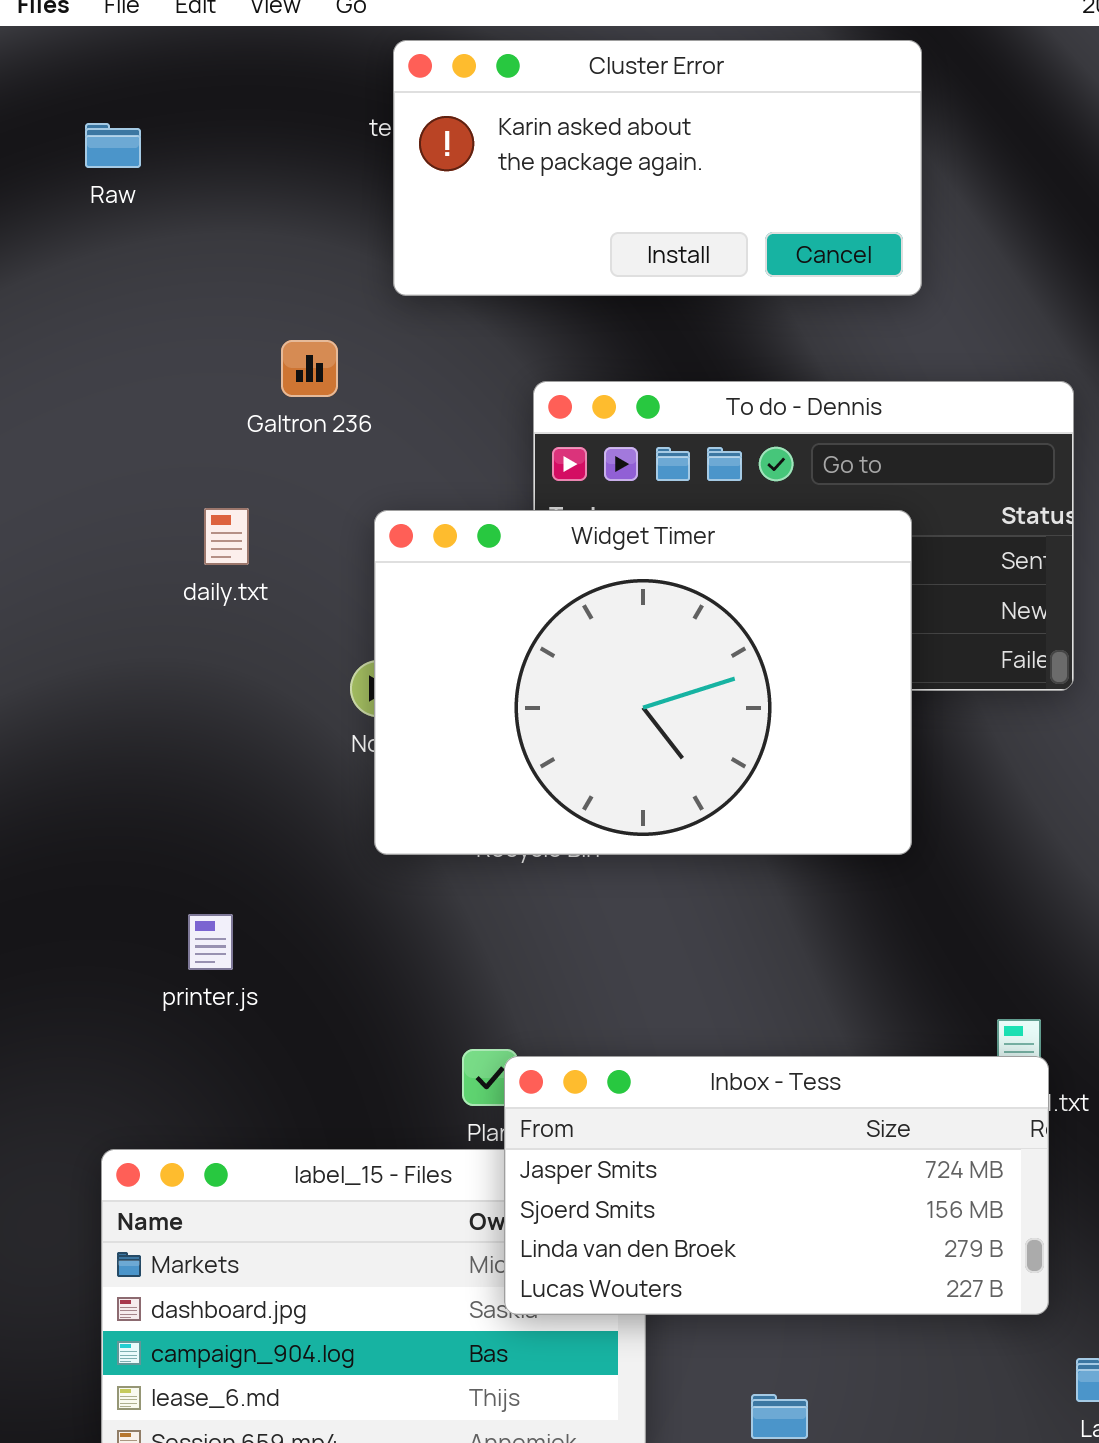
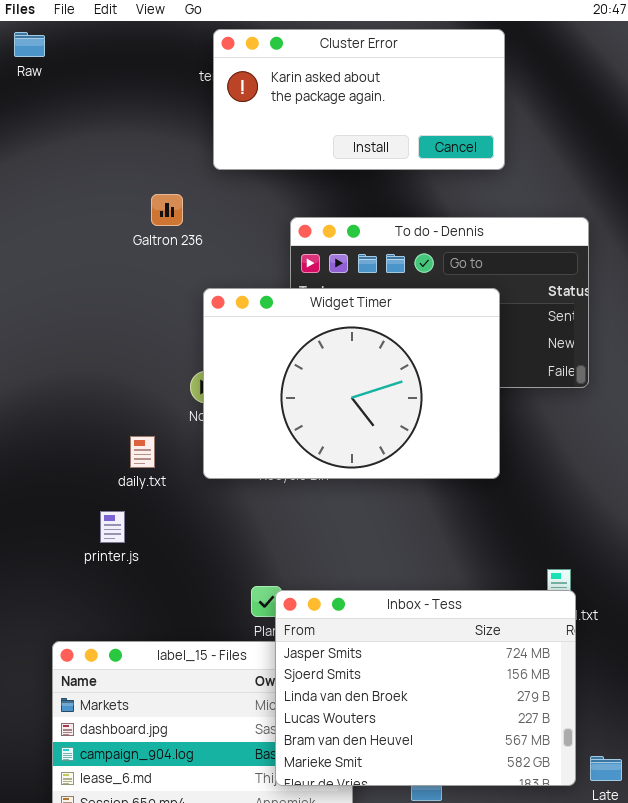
Raw: [85,123,141,168] -> [14,32,45,57], moved
daily.txt: [204,508,249,565] -> [130,436,155,468], moved
Inbox - Tess: [504,1056,1049,1315] -> [275,590,576,786], resized

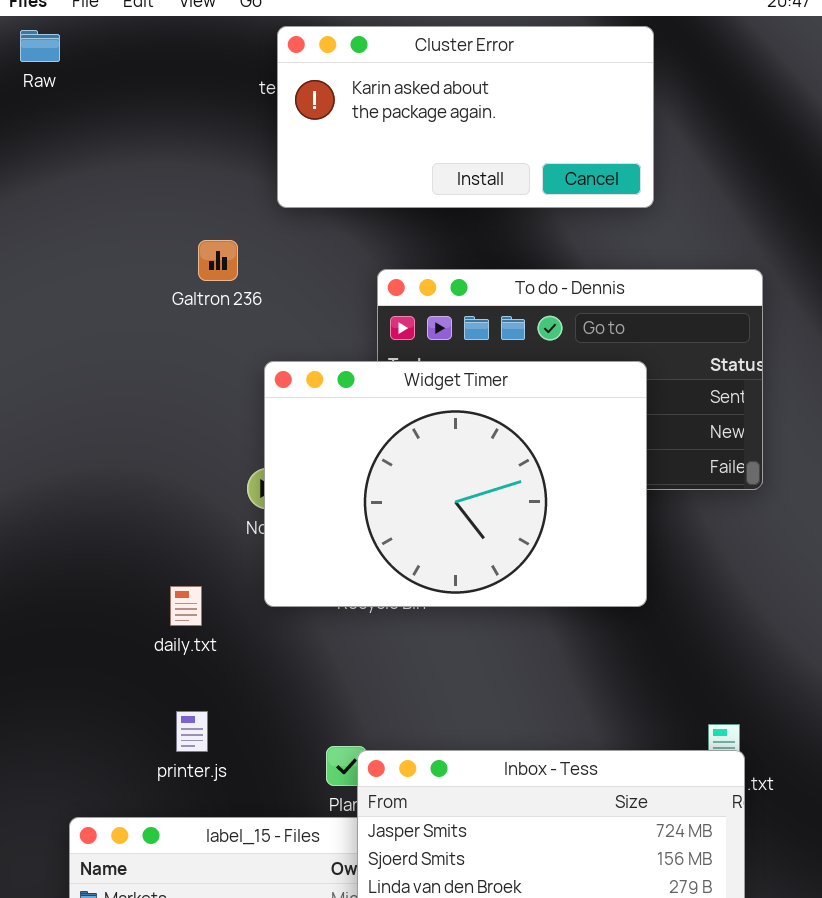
daily.txt: [130,436,155,468] -> [170,586,202,626], moved
printer.js: [100,511,125,543] -> [176,711,208,752], moved

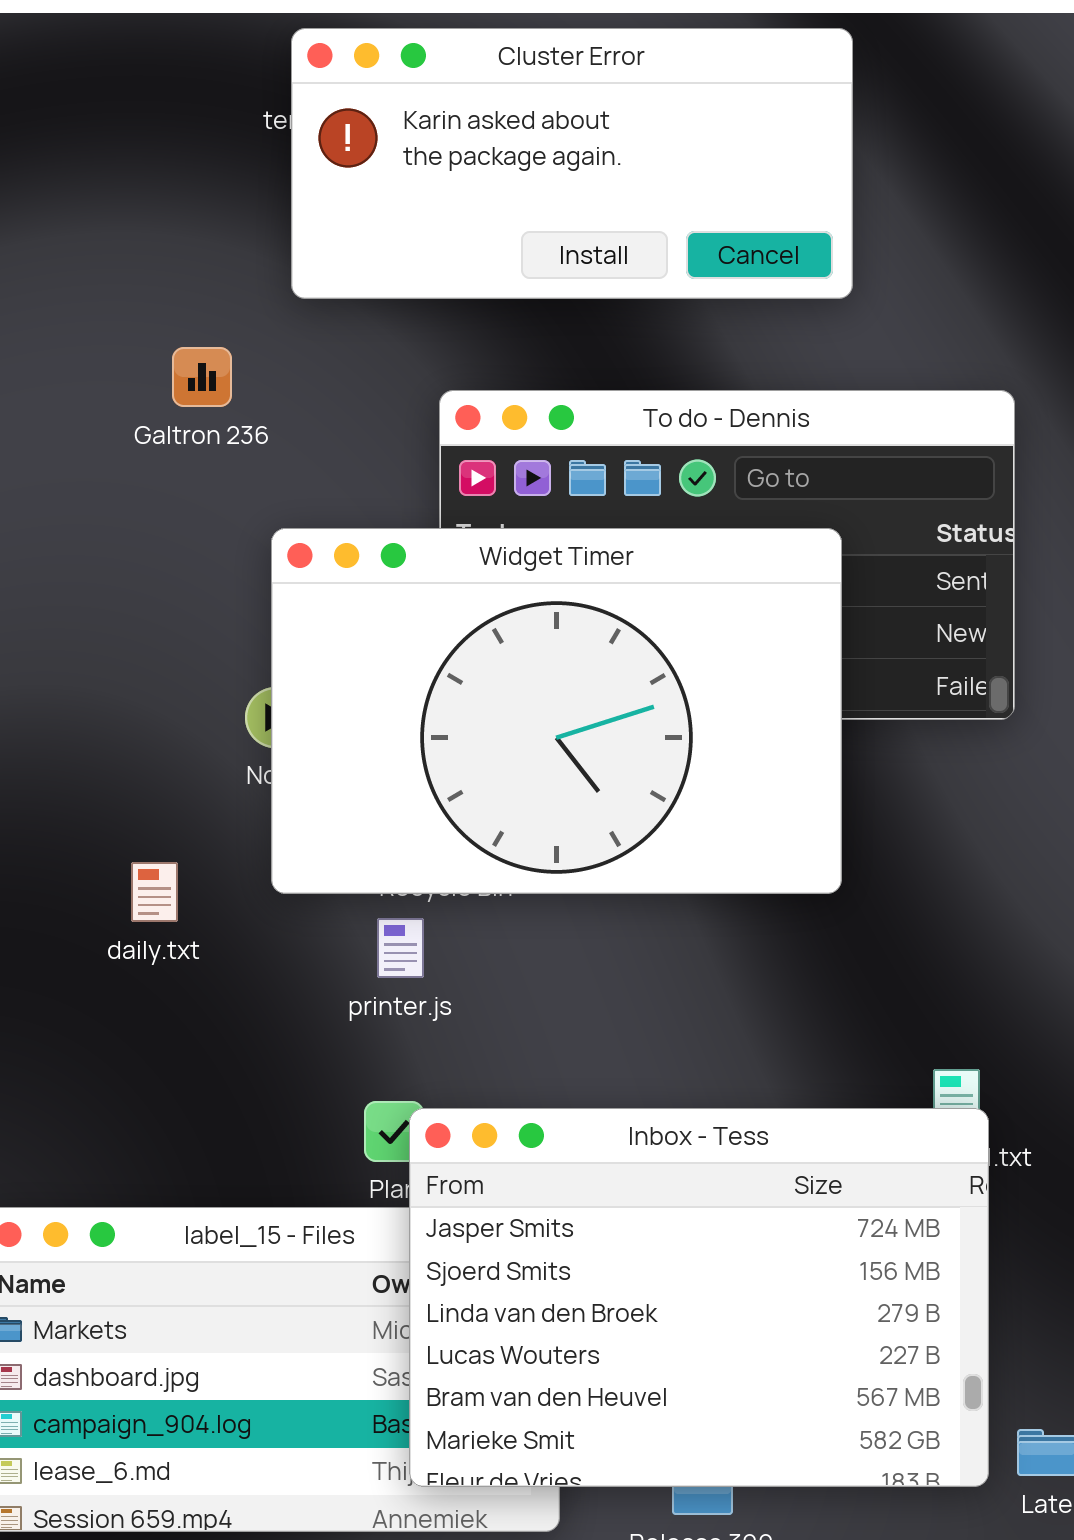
printer.js: [176,711,208,752] -> [377,918,424,978], moved

